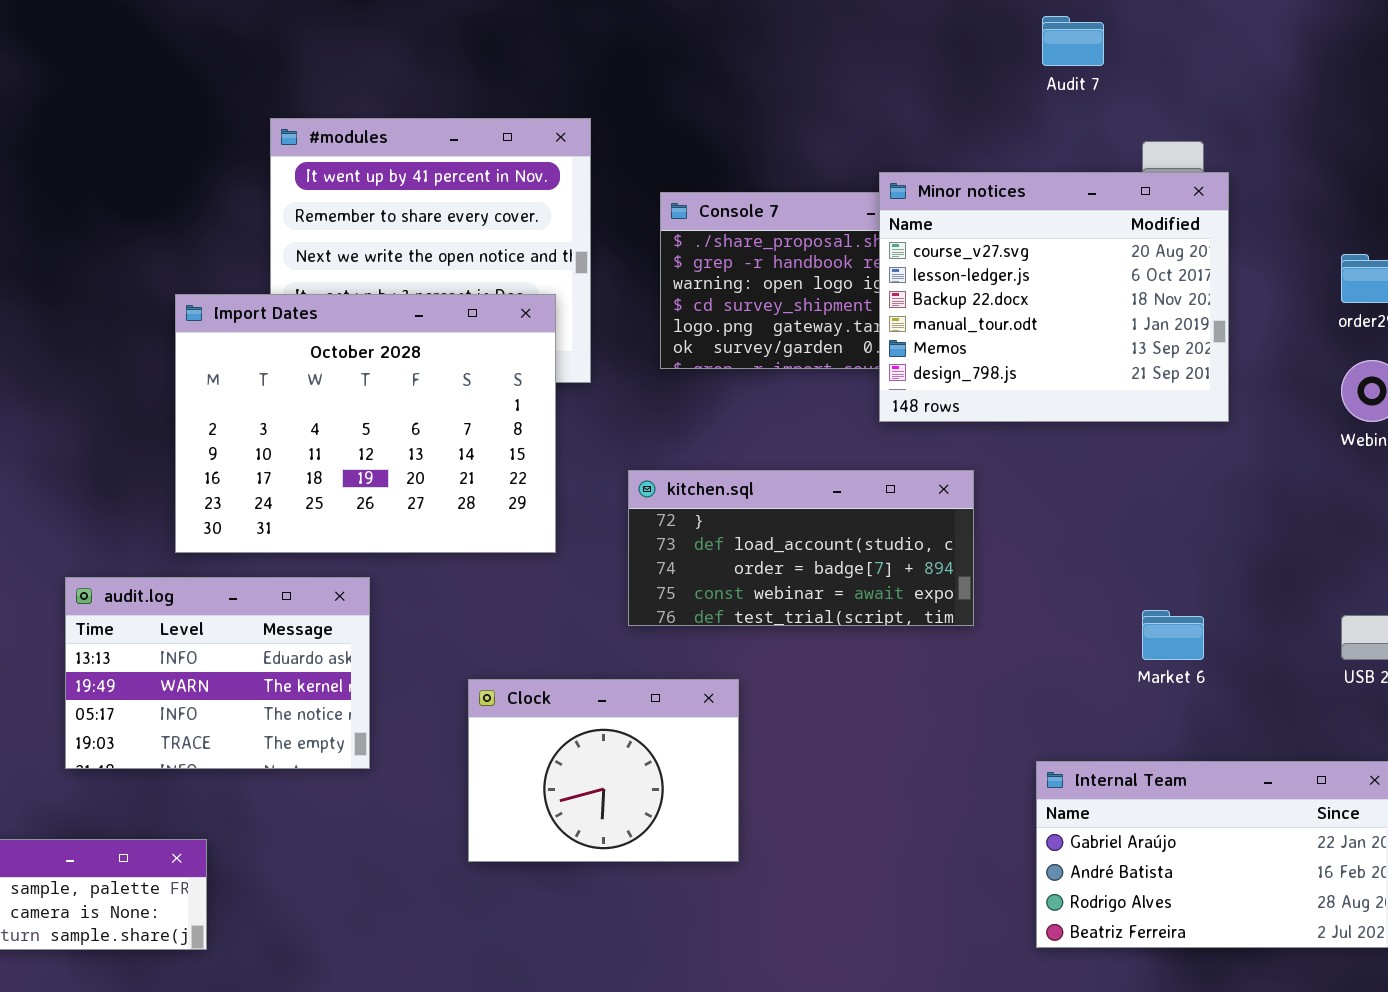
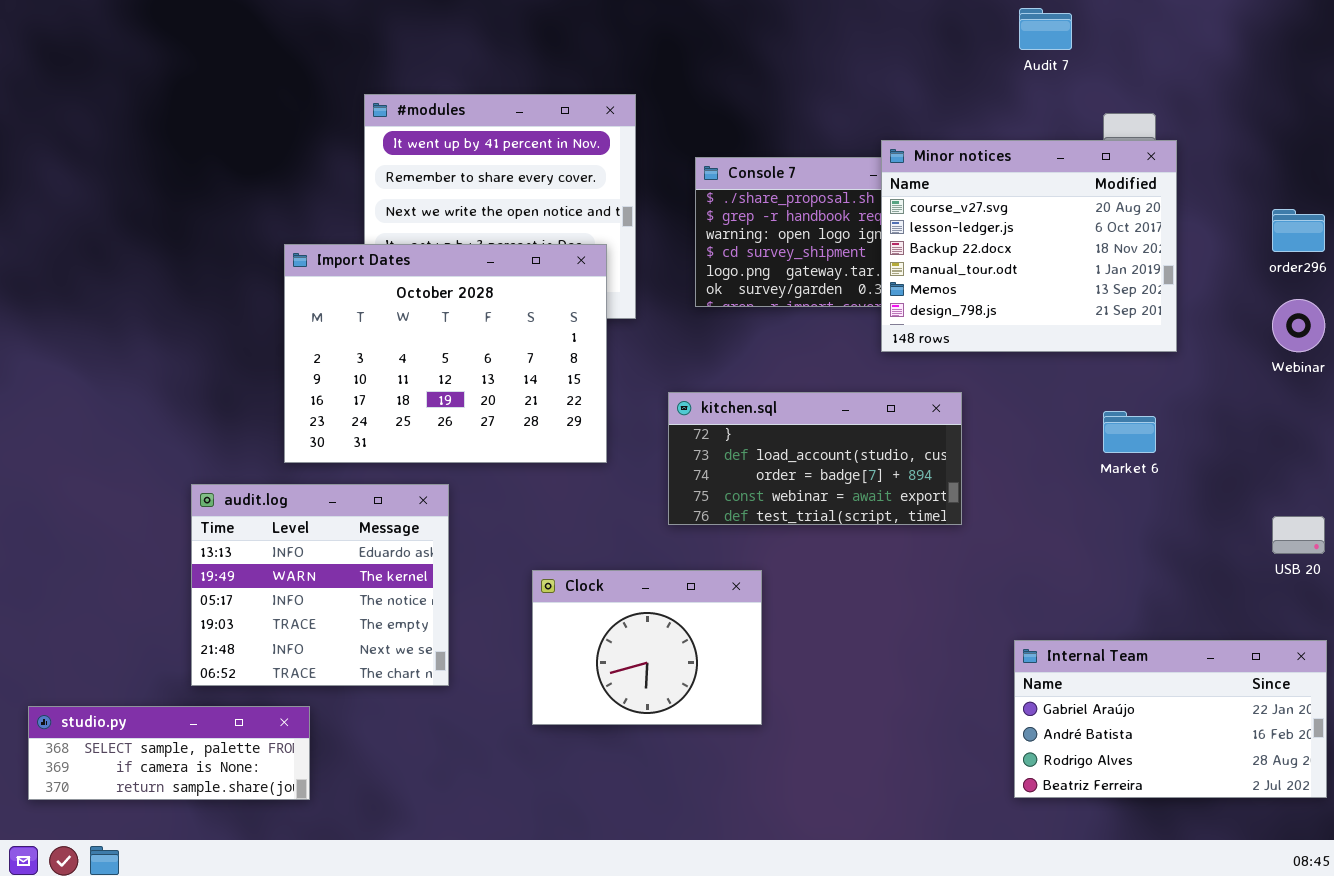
audit.log: [65,577,370,769] -> [191,484,449,686], resized
Market 6: [1142,610,1204,660] -> [1103,411,1156,453], moved

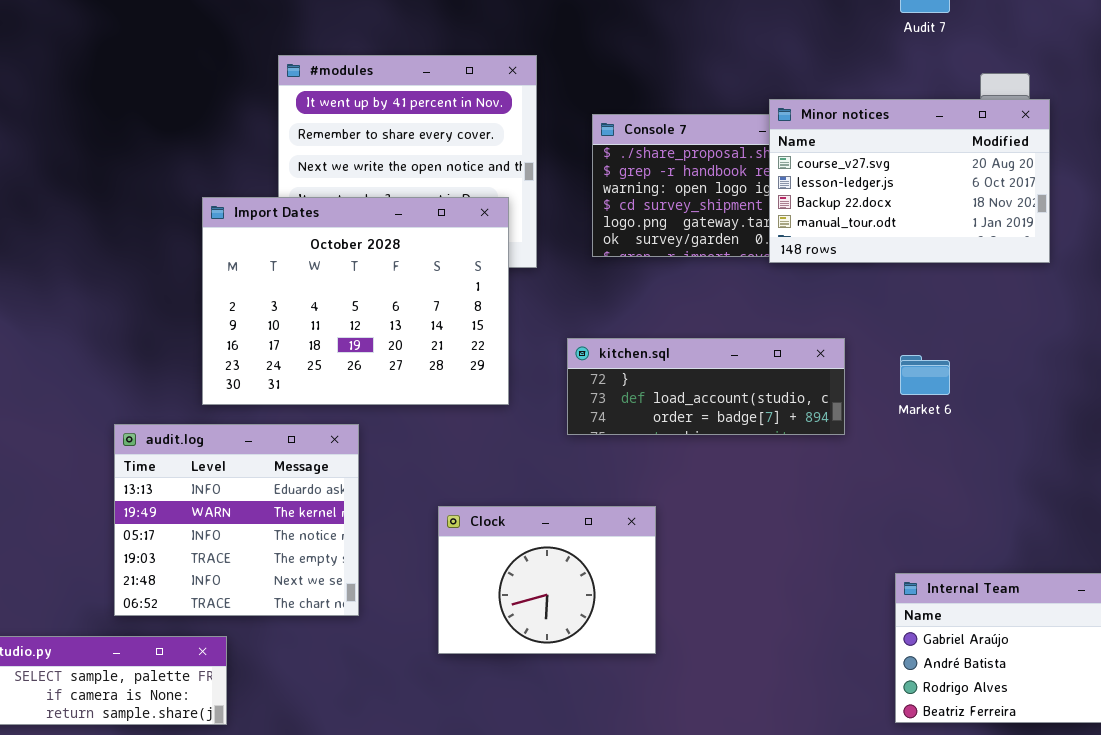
Minor notices: [881,140,1177,352] -> [769,99,1050,263], resized
kitchen.sql: [668,392,962,525] -> [567,338,845,435], resized
Market 6: [1103,411,1156,453] -> [900,355,950,395], moved

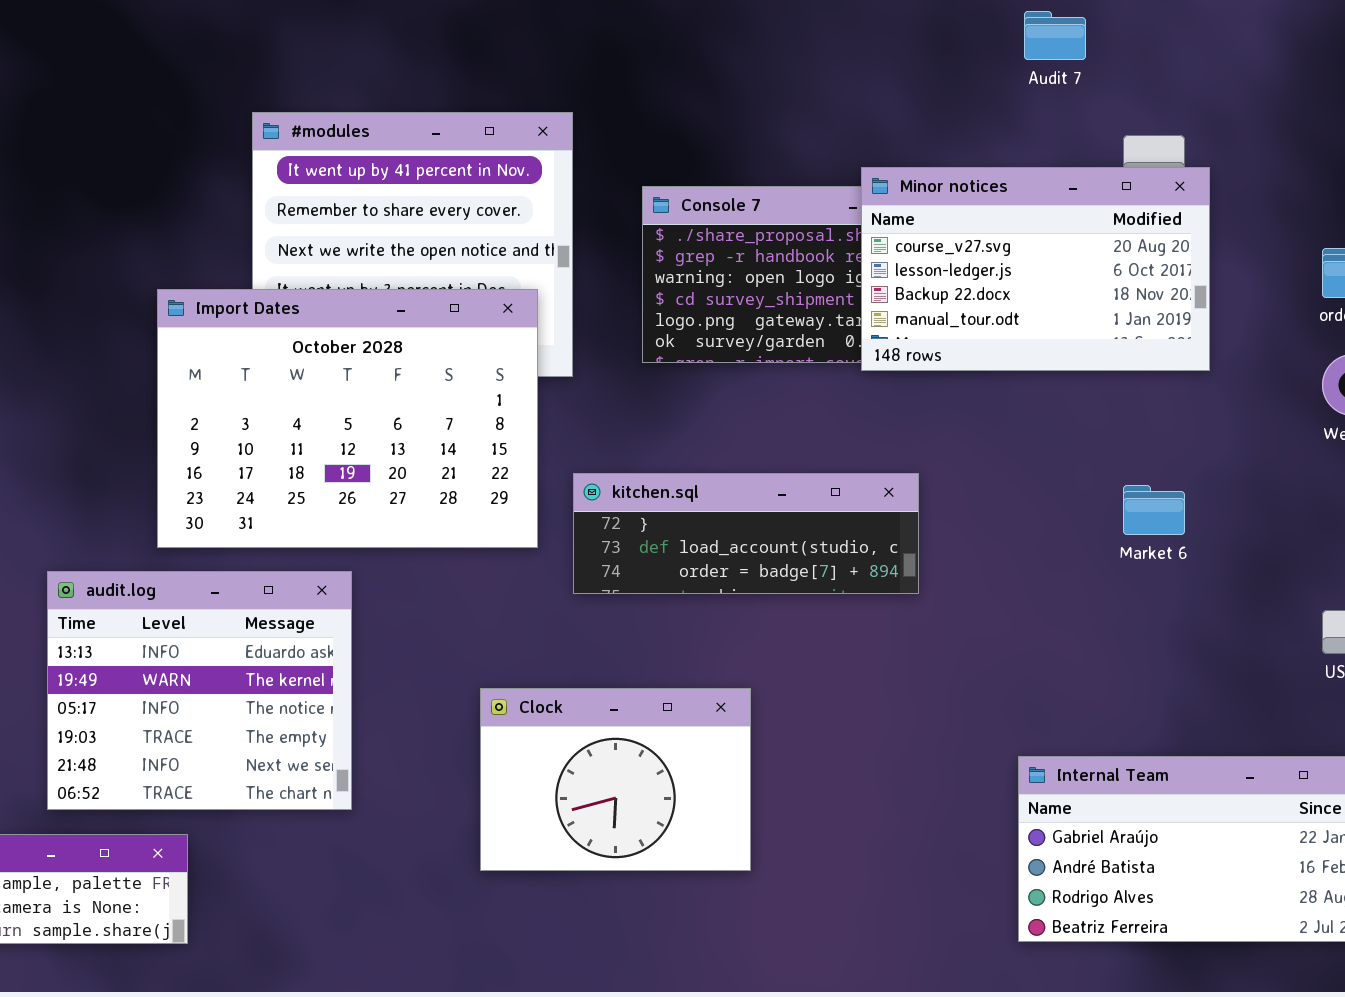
kitchen.sql: [567,338,845,435] -> [573,473,919,594], moved
Market 6: [900,355,950,395] -> [1123,485,1185,535], moved
Clock: [438,506,656,654] -> [480,688,751,871], moved

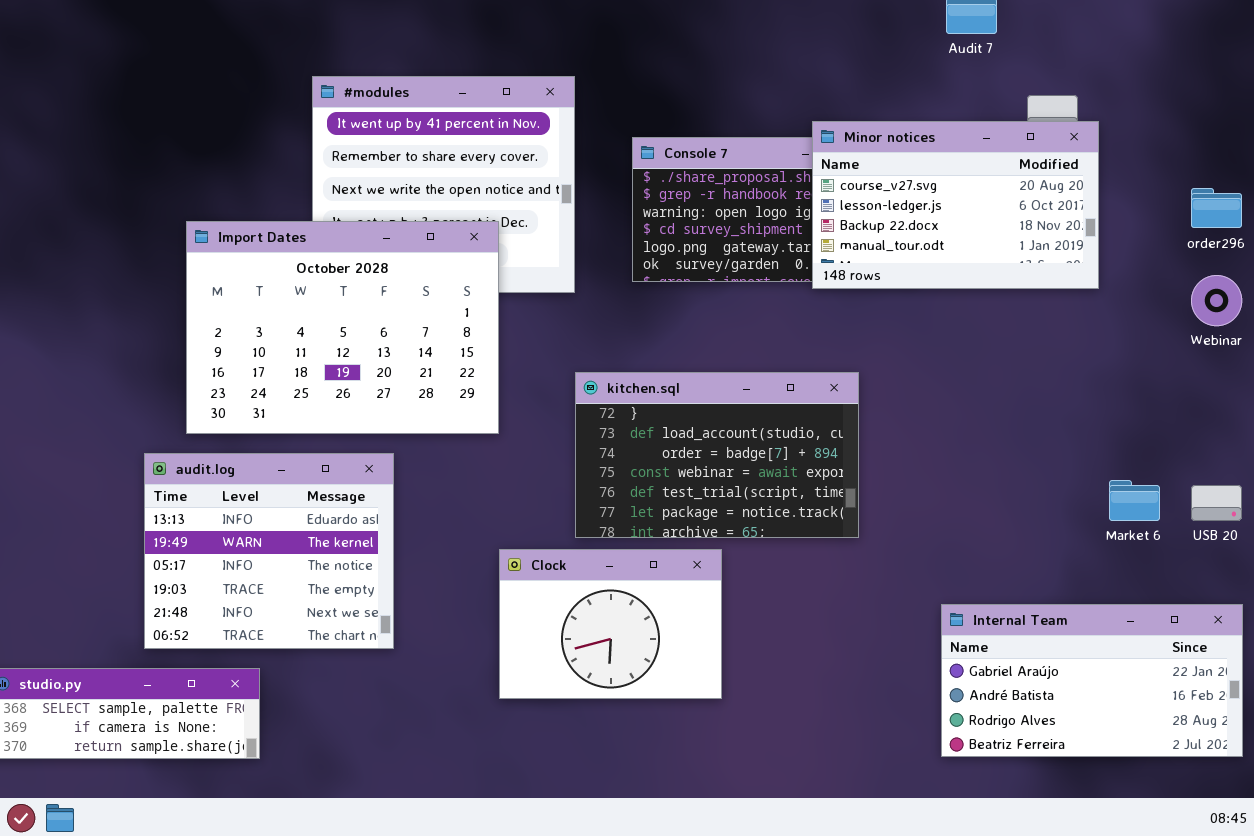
Import Dates: [157,289,538,548] -> [186,221,499,434], moved
kitchen.sql: [573,473,919,594] -> [575,372,859,538], resized
Market 6: [1123,485,1185,535] -> [1109,480,1160,521], moved

